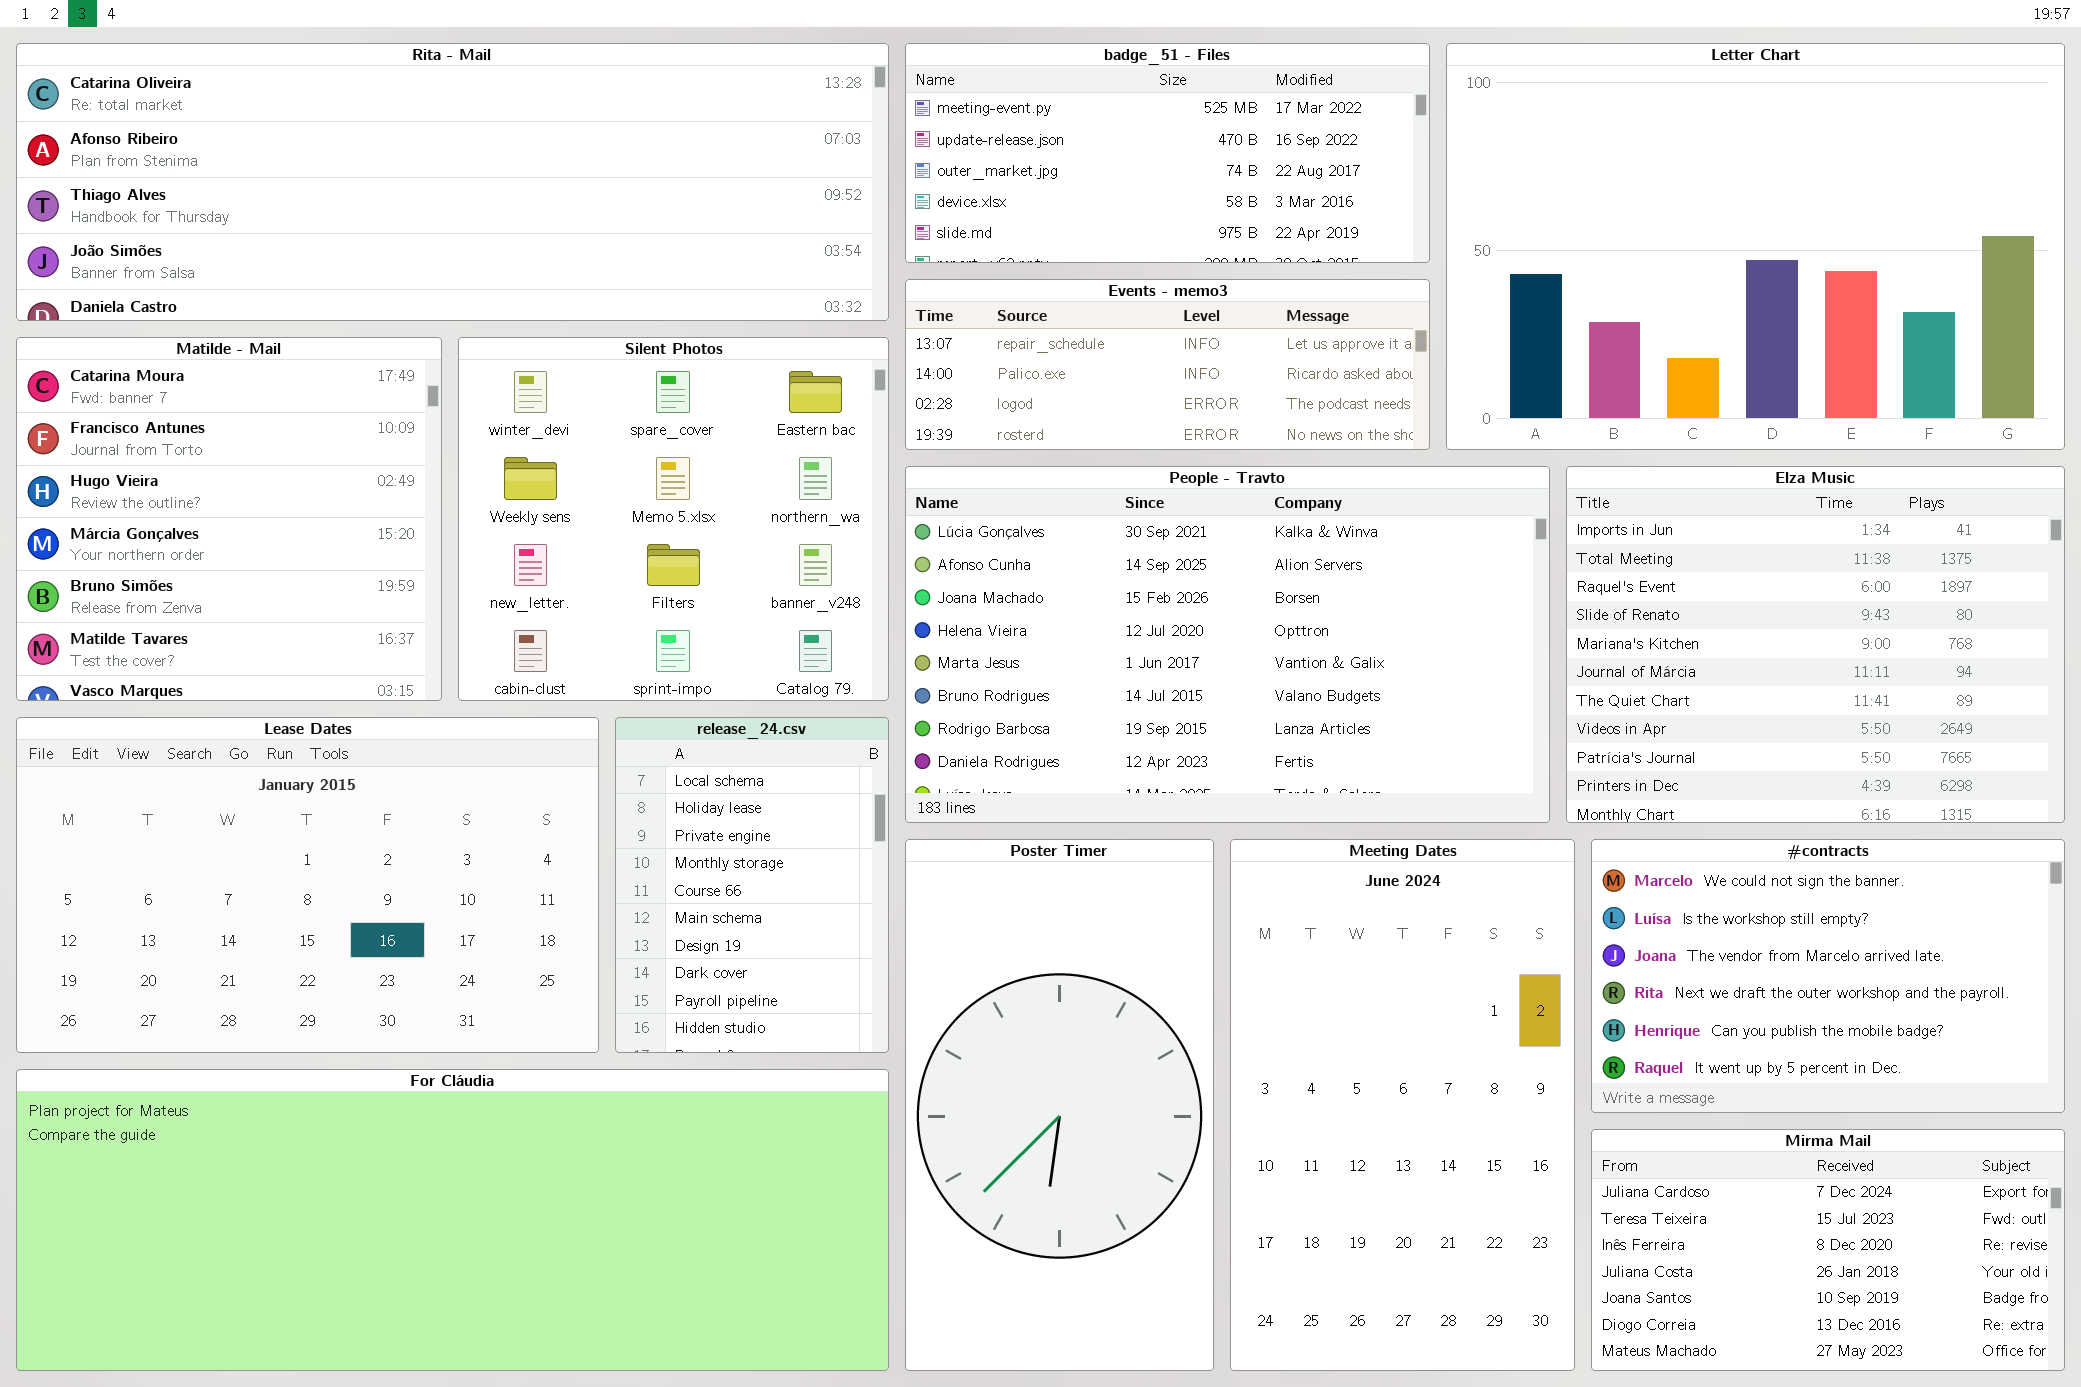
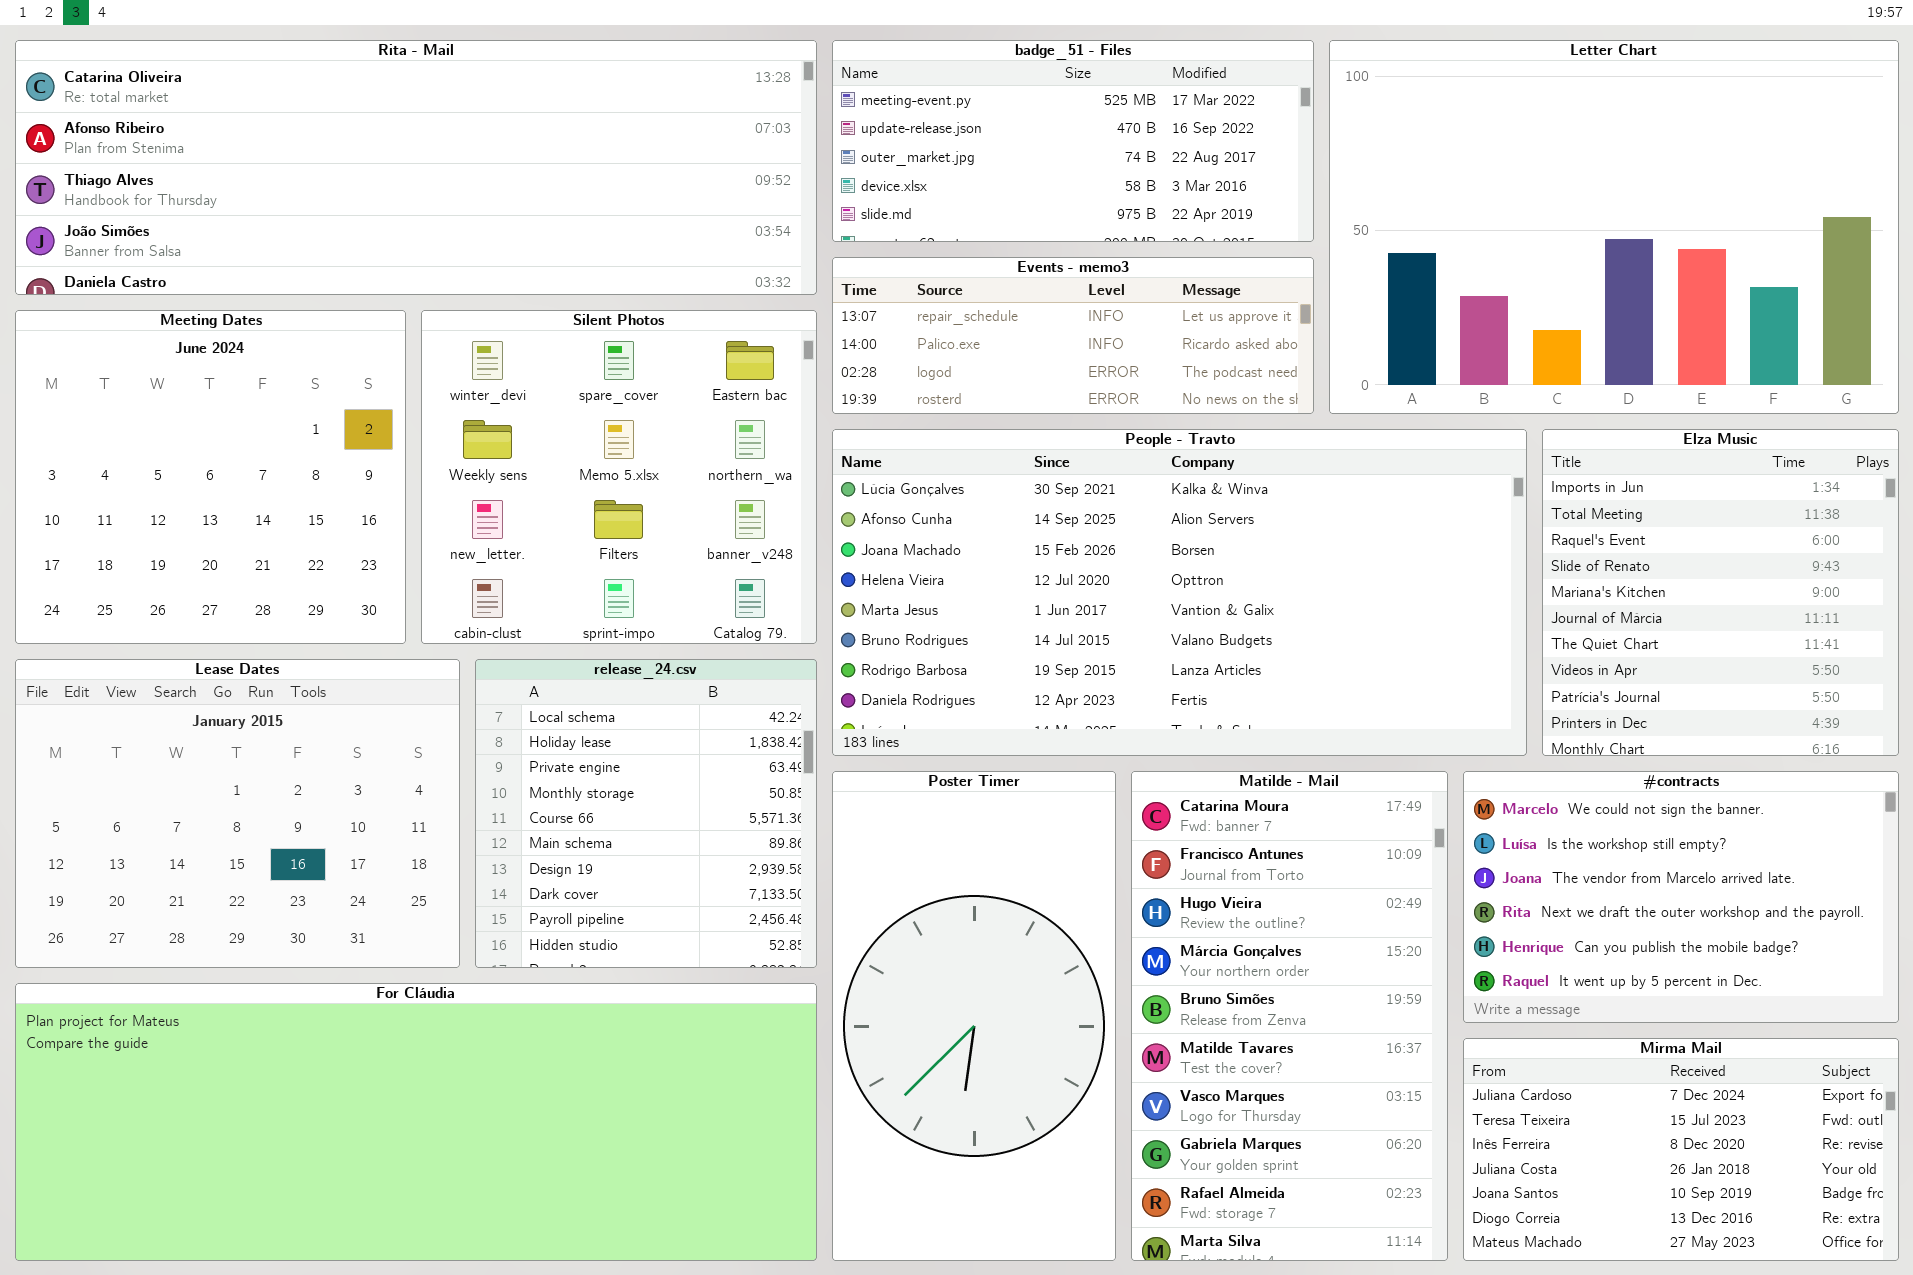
Matilde - Mail: [16,337,442,701] -> [1131,771,1448,1261], moved, resized
People - Travto: [905,466,1550,823] -> [832,429,1527,756], resized
Elza Music: [1566,466,2065,823] -> [1542,429,1899,756], resized
Lease Dates: [16,717,599,1053] -> [15,659,460,968], resized
release_24.csv: [615,717,889,1053] -> [475,659,817,968], resized
Meeting Dates: [1230,839,1575,1371] -> [15,310,406,644], moved, resized

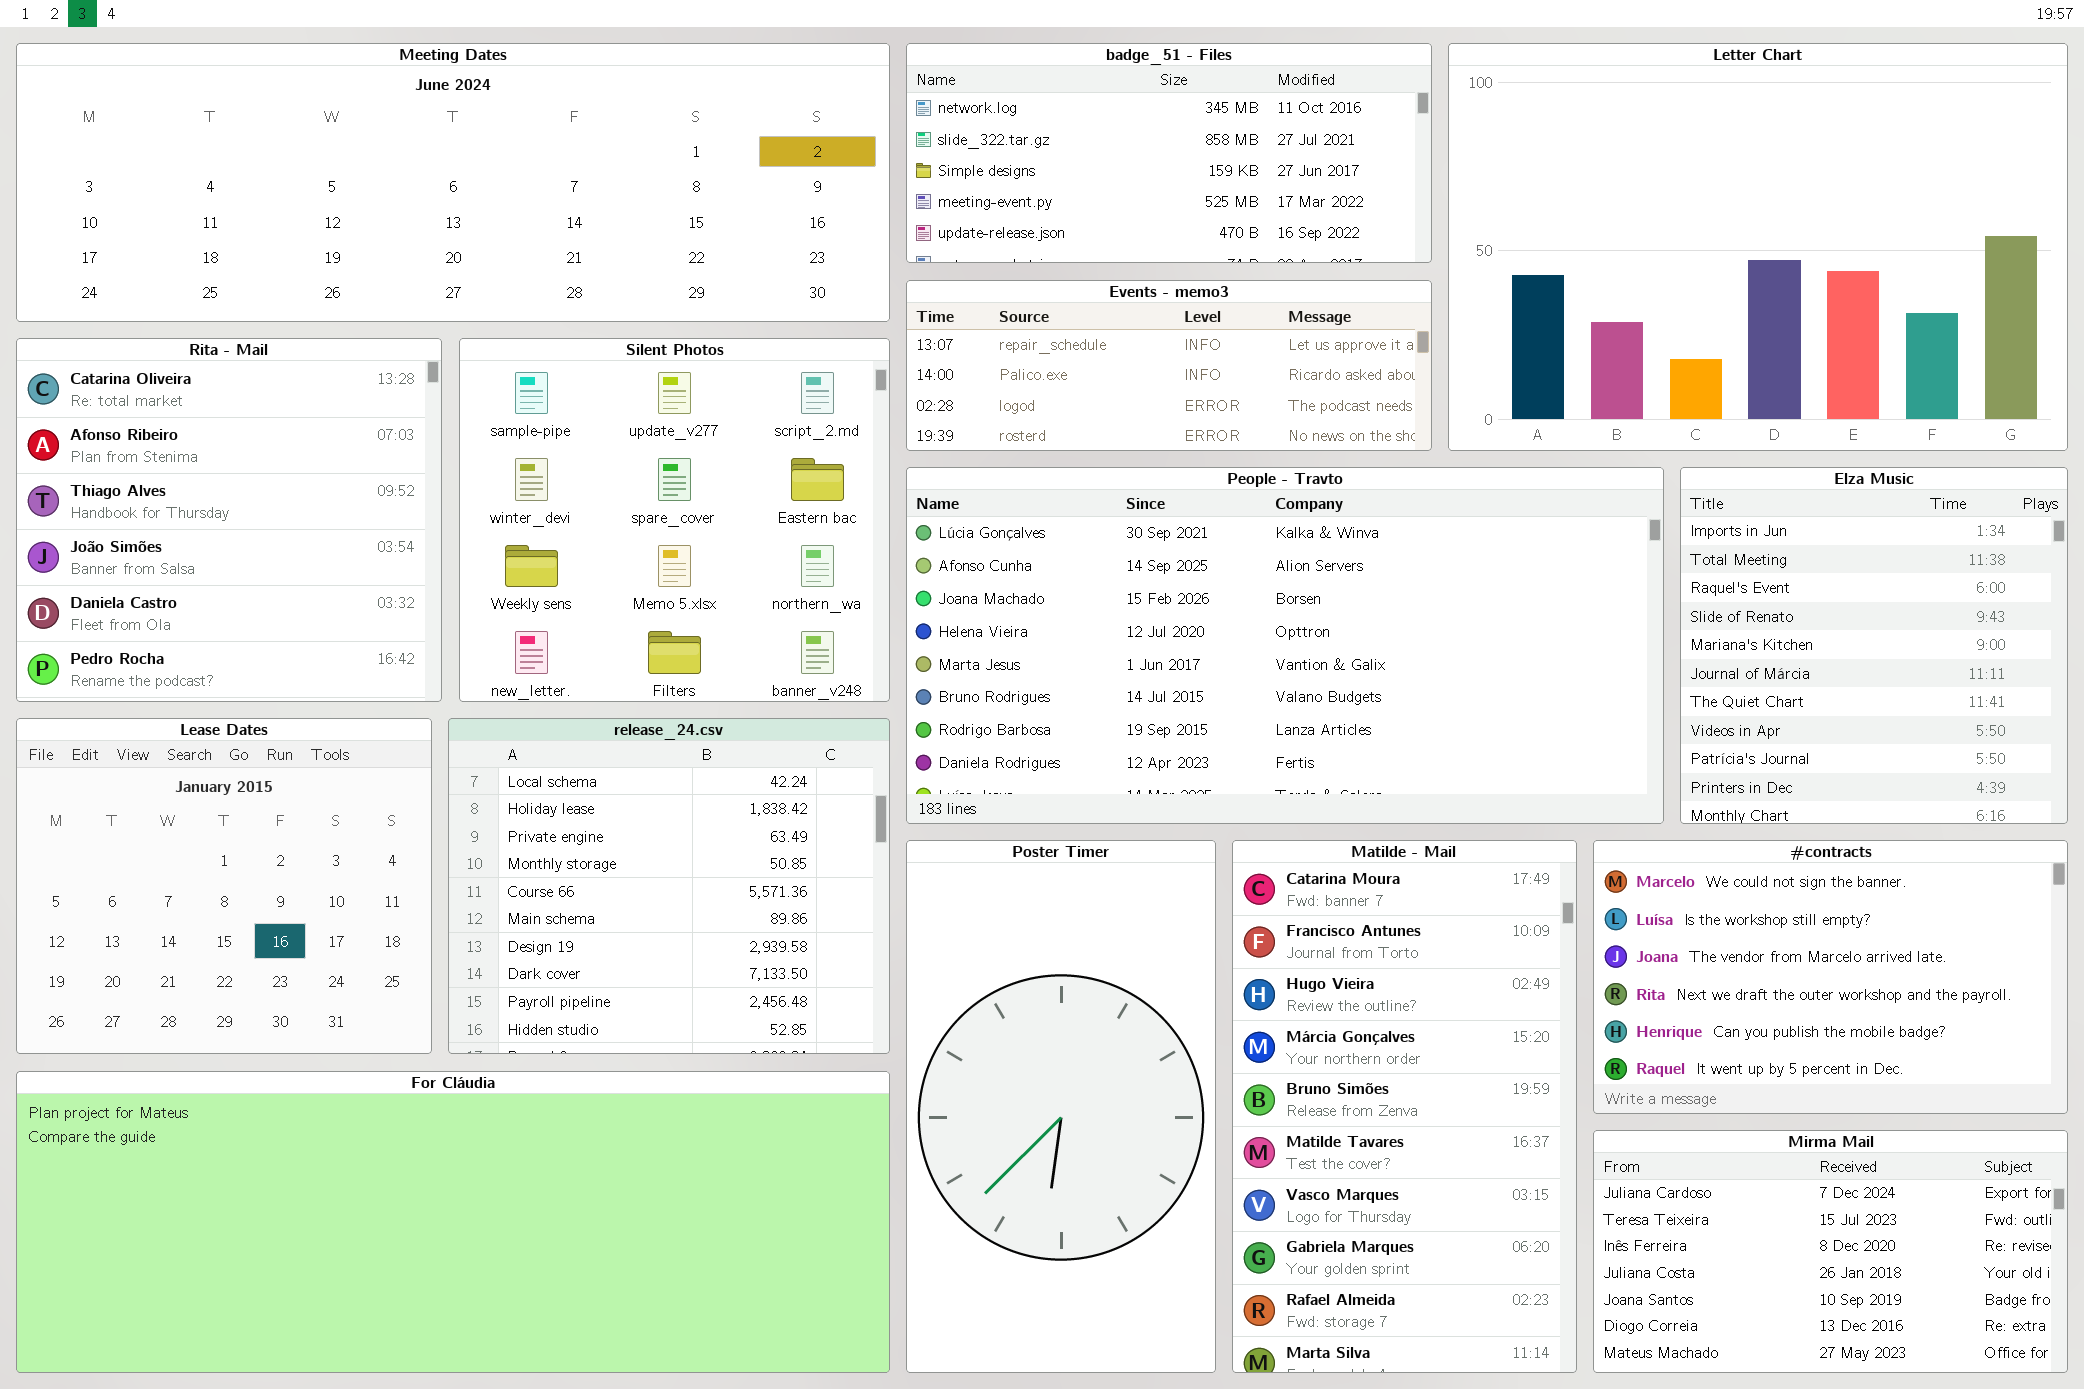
Rita - Mail: [15,40,817,295] -> [16,338,442,702], moved, resized
badge_51 - Files: [832,40,1314,242] -> [906,43,1432,263], scrolled up 3 rows
Meeting Dates: [15,310,406,644] -> [16,43,890,322], moved, resized
Silent Photos: [421,310,817,644] -> [459,338,890,702], scrolled up 1 row
Lease Dates: [15,659,460,968] -> [16,718,432,1054], resized
release_24.csv: [475,659,817,968] -> [448,718,890,1054], resized

